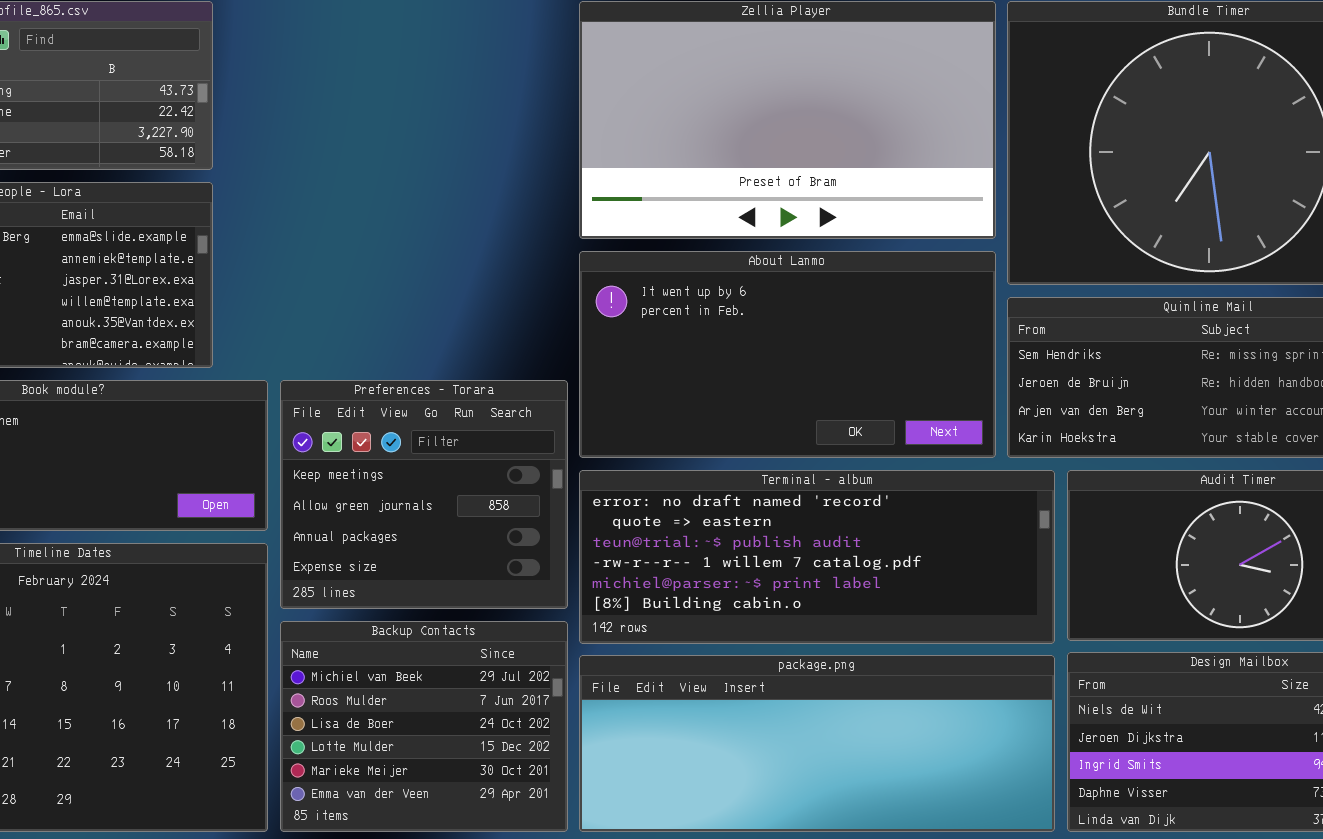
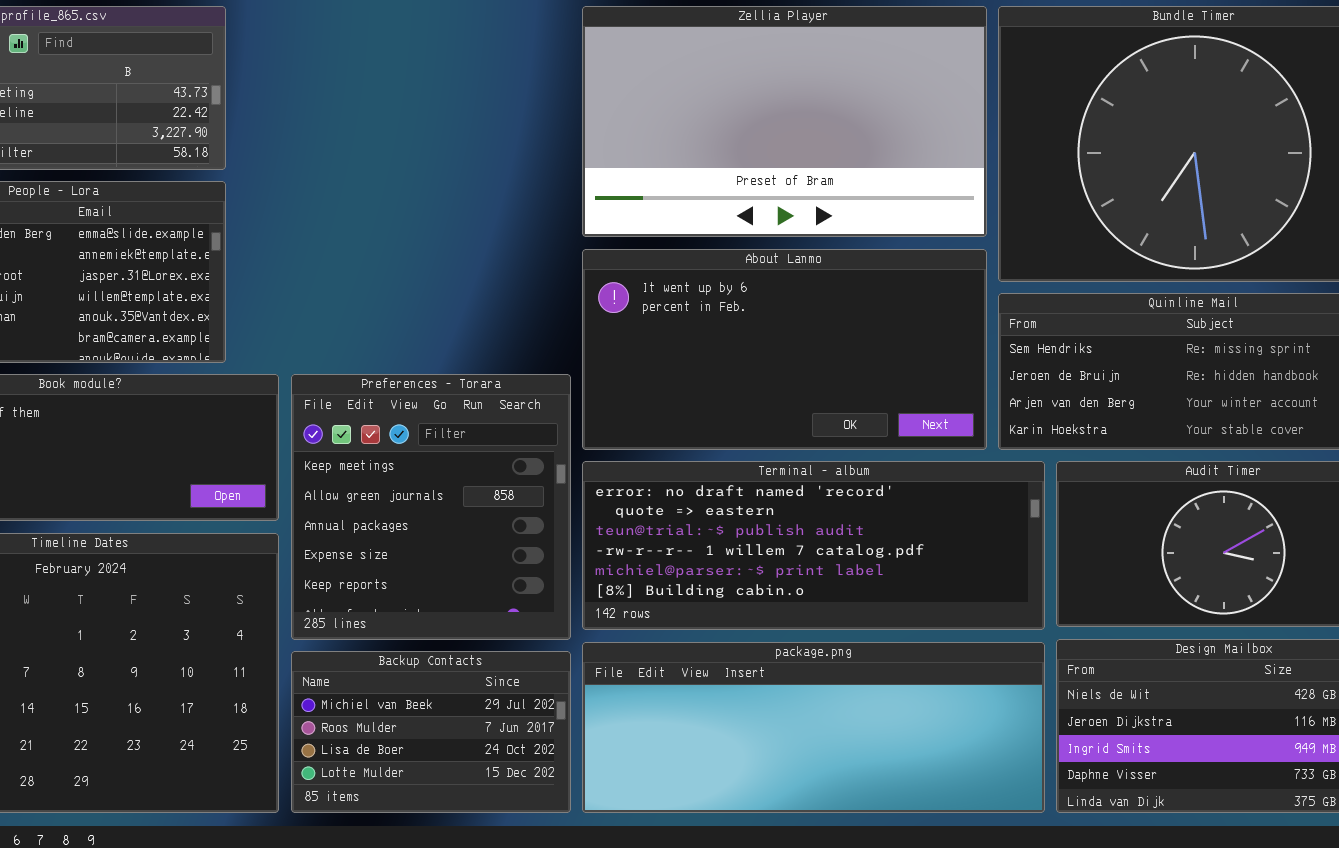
Preferences - Torara: [280,380,568,609] -> [291,374,571,640], resized
Backup Contacts: [280,621,568,832] -> [291,651,571,813], resized

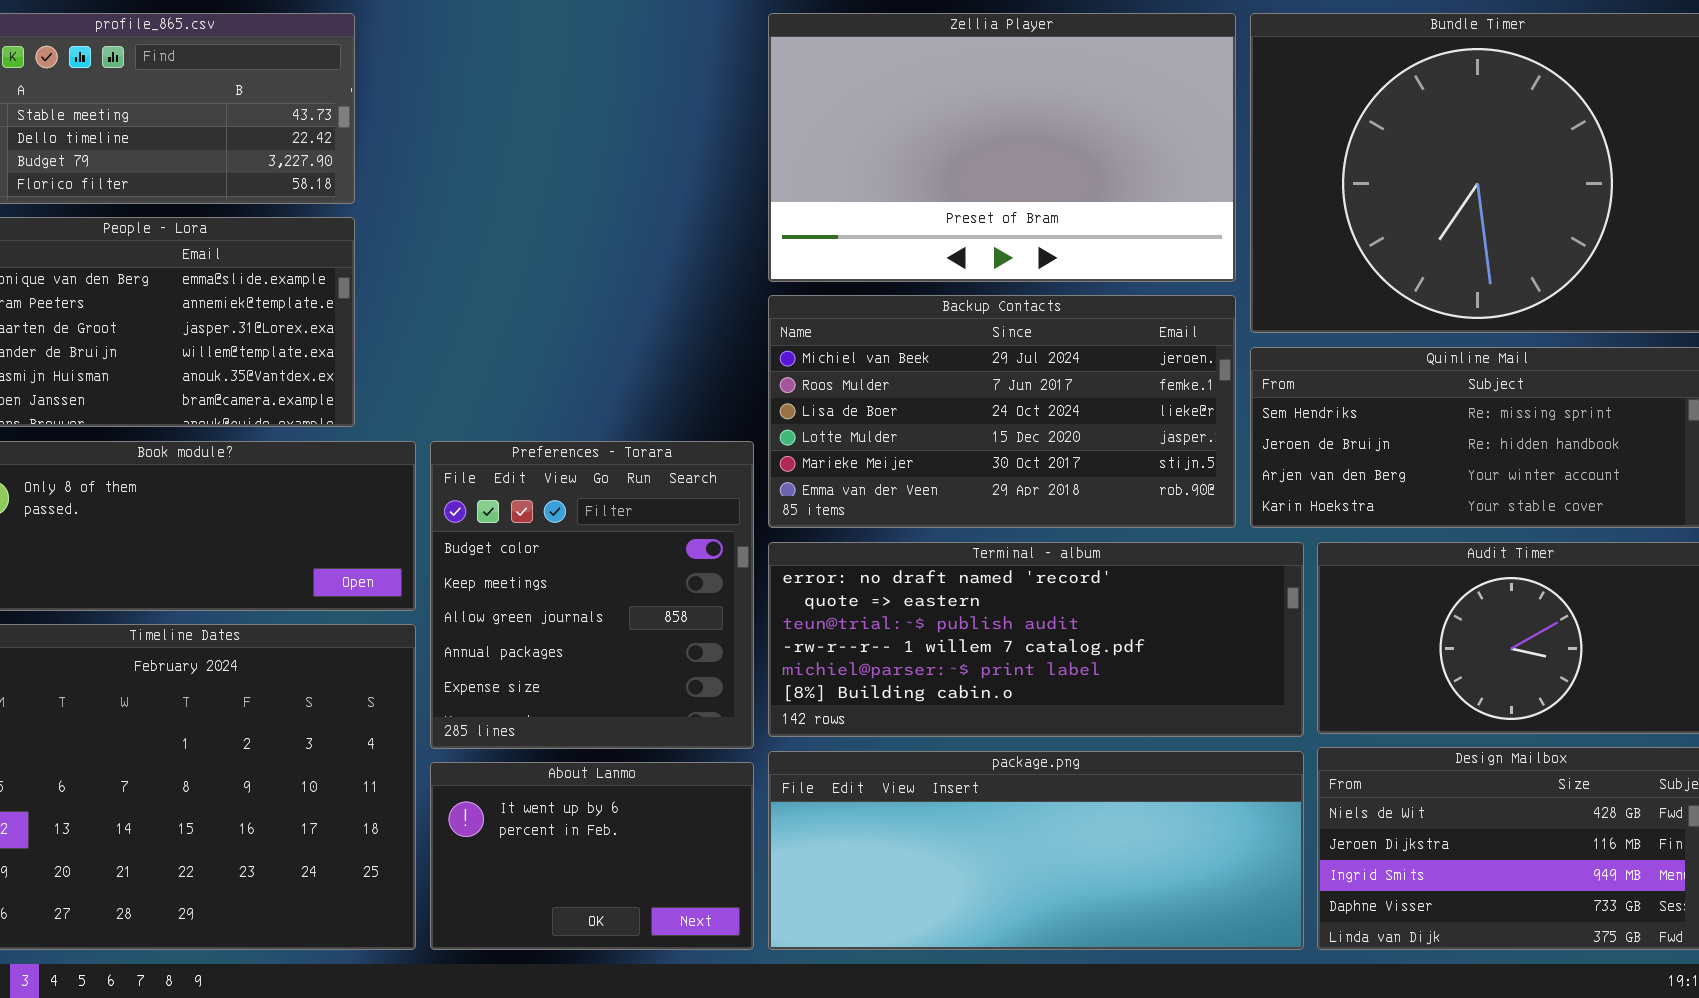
About Lanmo: [582,249,987,450] -> [430,762,754,950], moved, resized
Preferences - Torara: [291,374,571,640] -> [430,441,754,749], scrolled up 1 row
Backup Contacts: [291,651,571,813] -> [768,295,1236,528], moved, resized

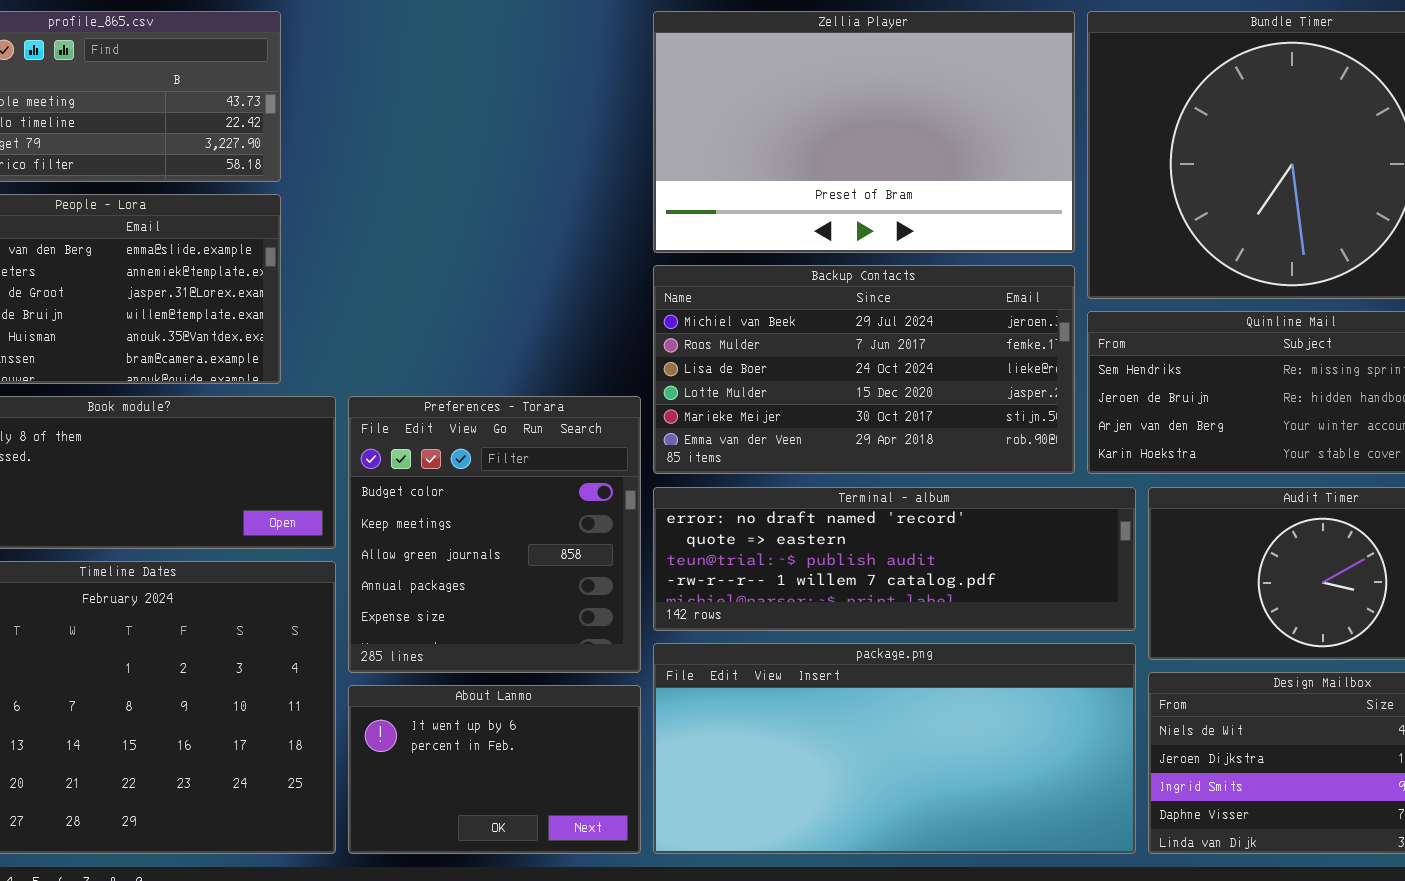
Terminal - album: [768,542,1304,737] -> [653,487,1136,631], resized
package.png: [768,751,1304,950] -> [653,643,1136,854], resized

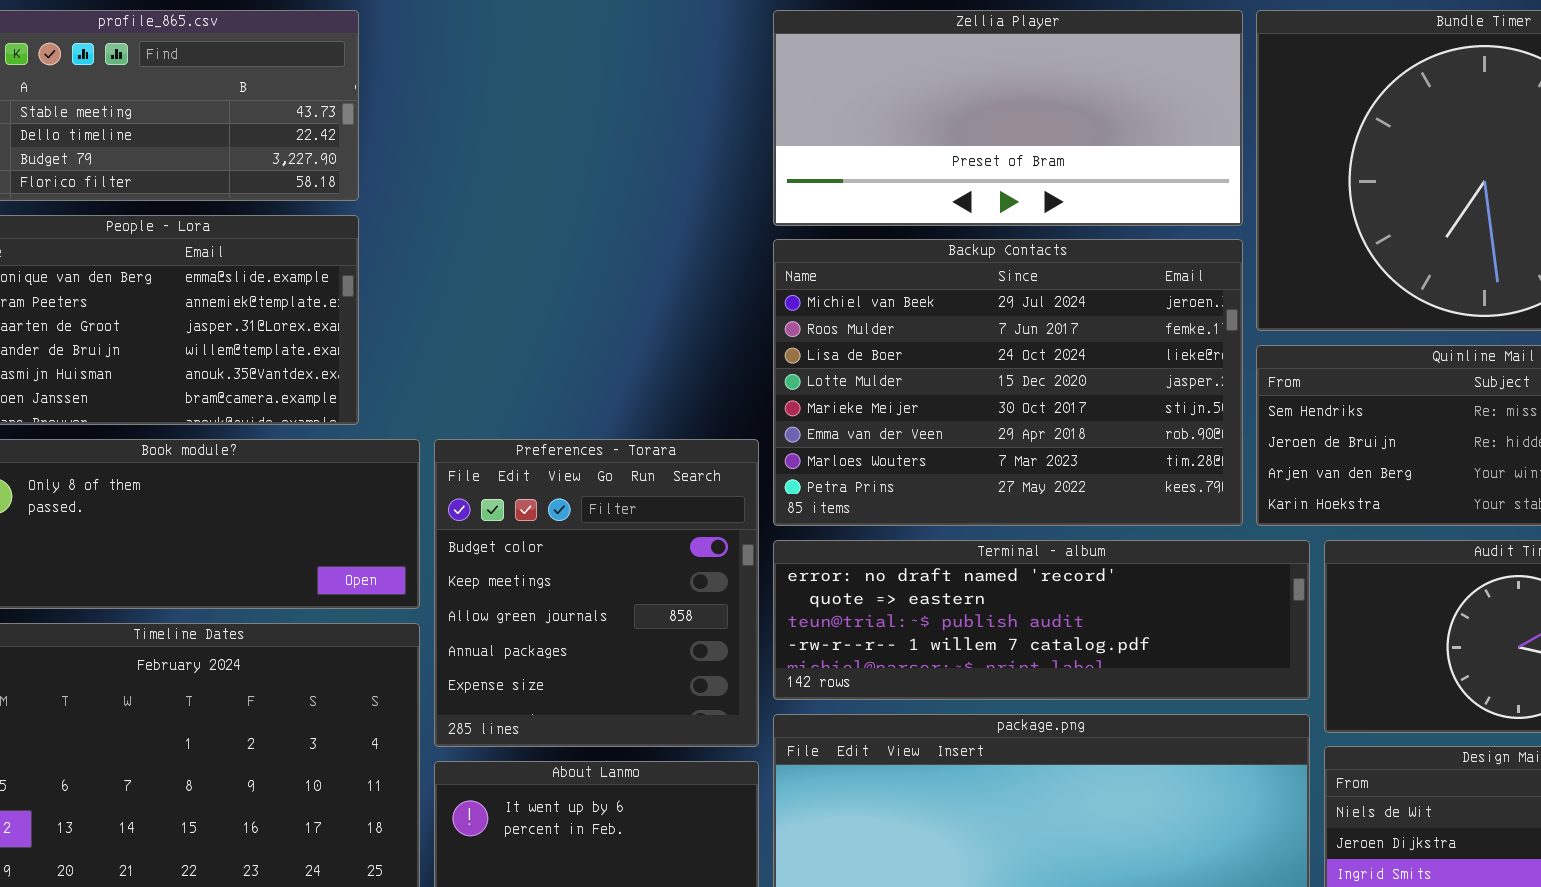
Zellia Player: [653,11,1075,253] -> [773,10,1243,226], resized
Backup Contacts: [653,265,1075,474] -> [773,239,1243,526], resized

